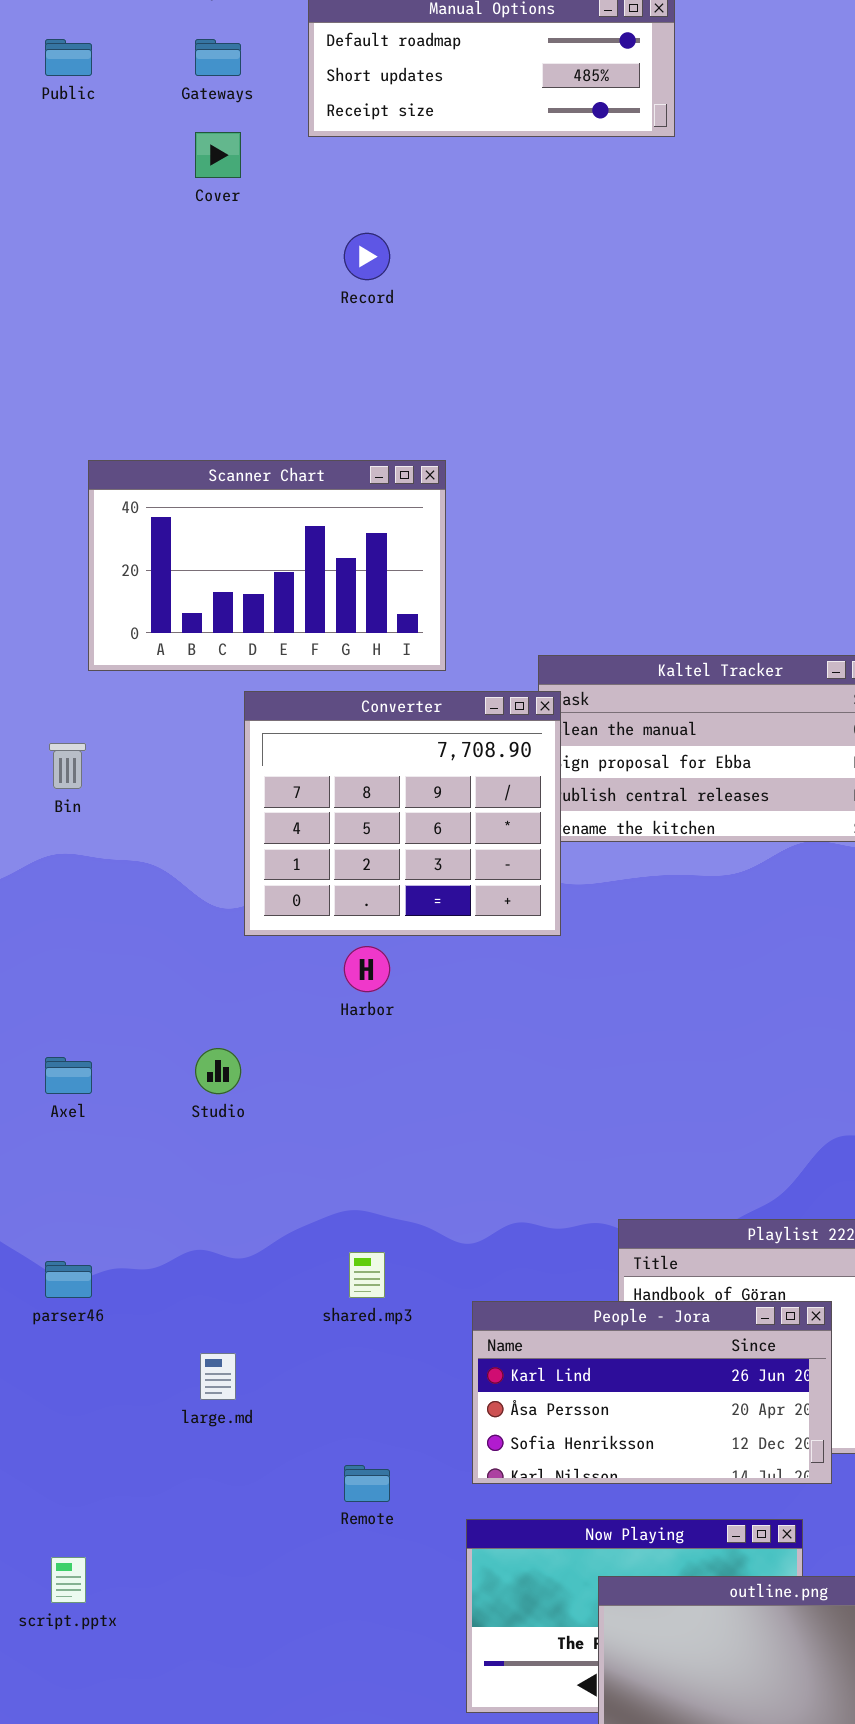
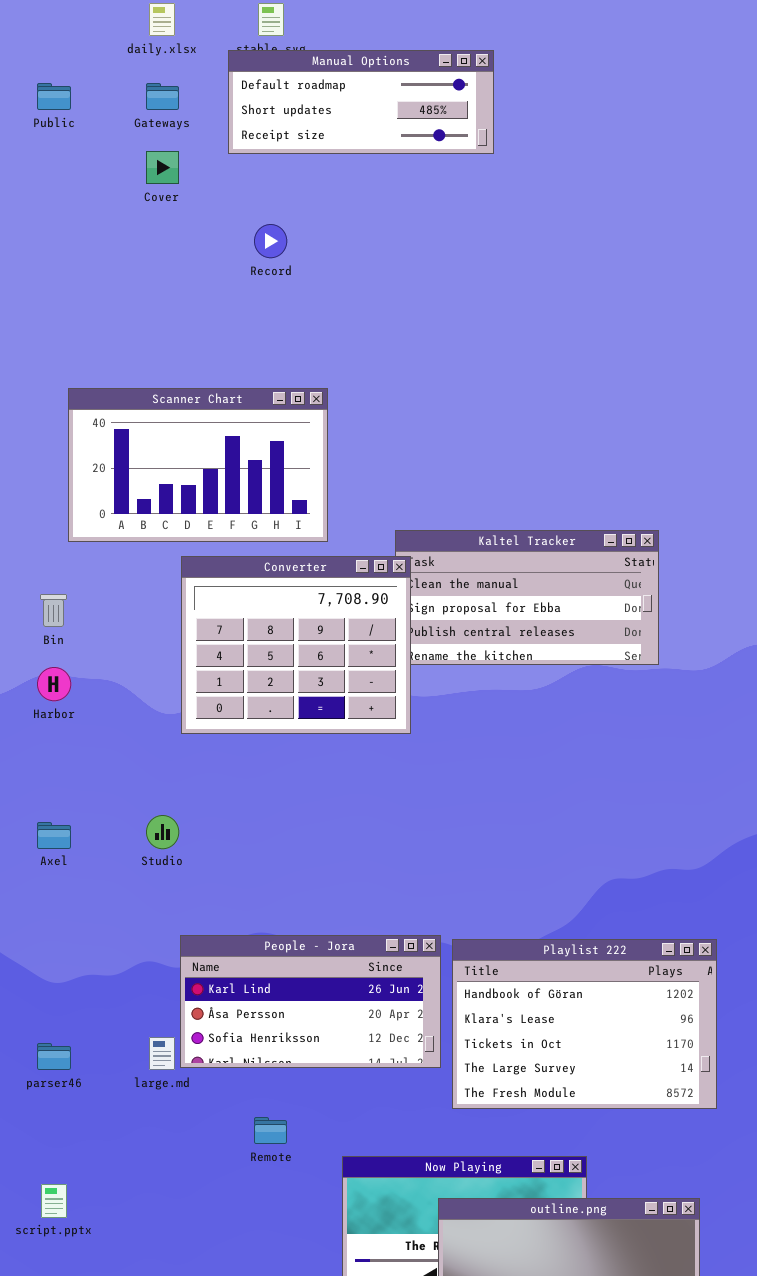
Harbor: [344,946,390,992] -> [37,667,71,701], moved
parser46: [45,1261,92,1298] -> [37,1043,71,1070], moved
People - Jora: [472,1301,832,1484] -> [180,935,441,1068], moved

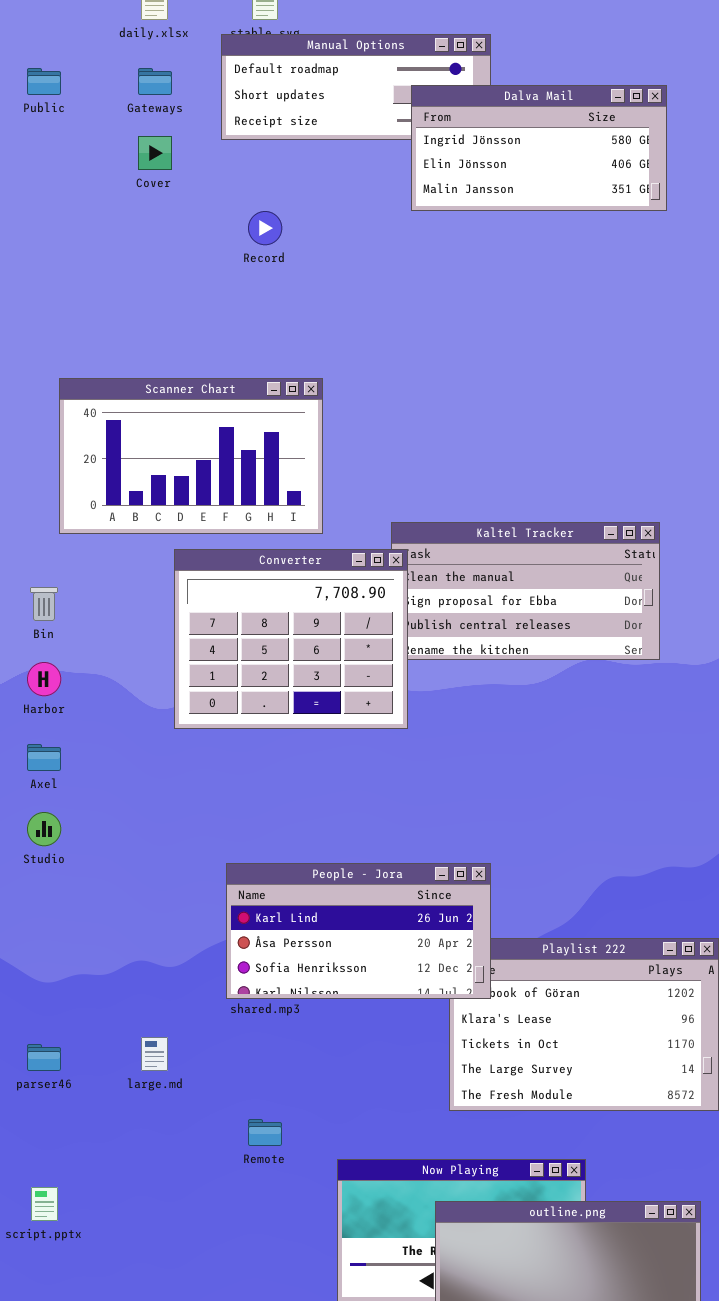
Dalva Mail: none -> [411,85,667,211], opened
Studio: [146,815,179,849] -> [27,812,61,846], moved
Axel: [37,822,71,849] -> [27,744,61,771], moved
People - Jora: [180,935,441,1068] -> [226,863,491,999], moved

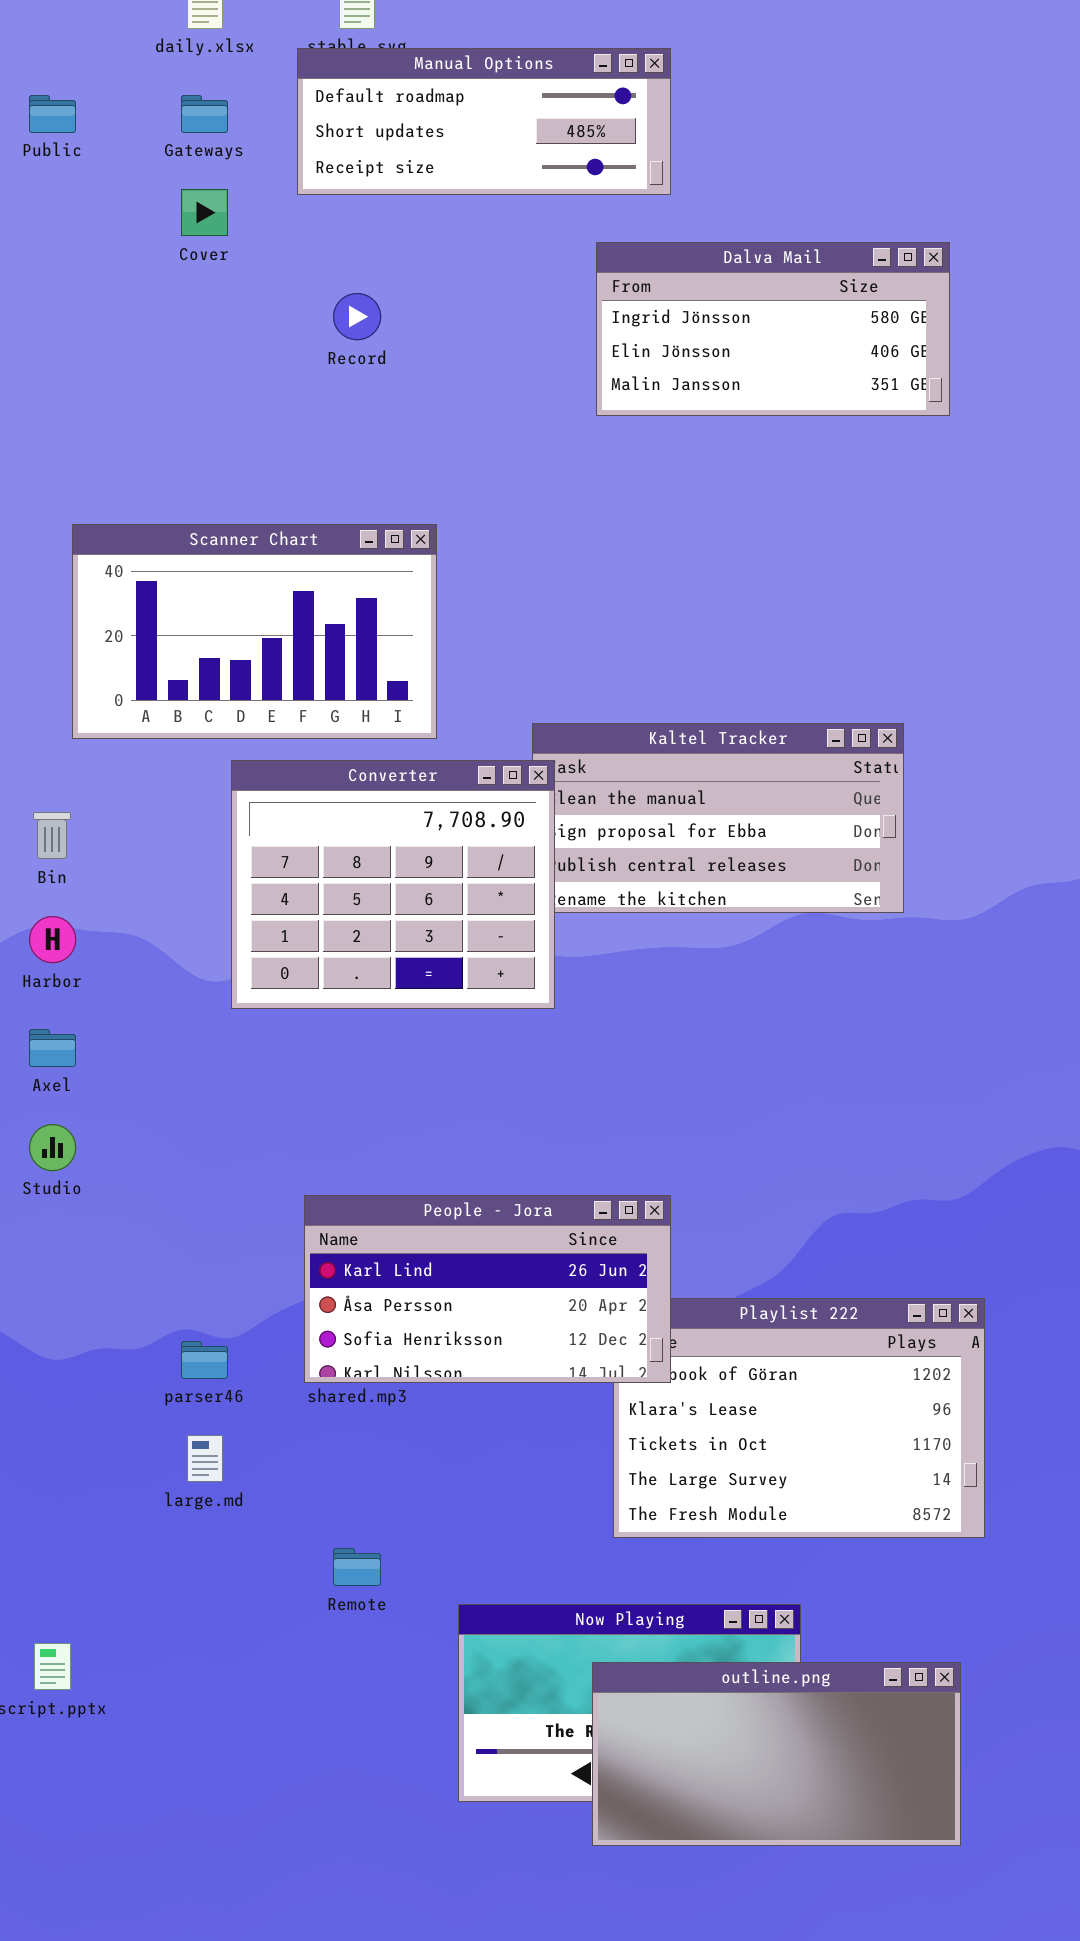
Dalva Mail: [411,85,667,211] -> [596,242,950,416], moved
parser46: [27,1044,61,1071] -> [181,1341,228,1379], moved

